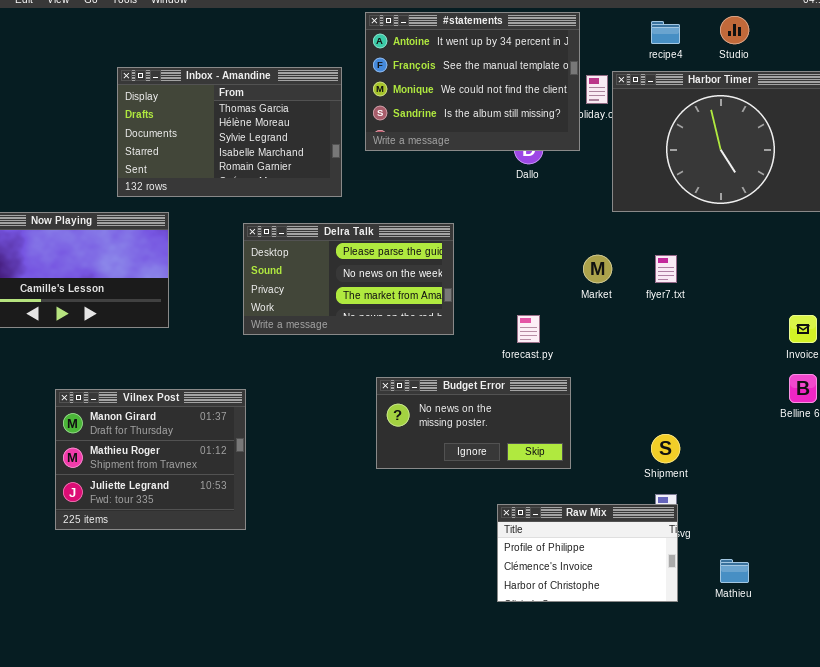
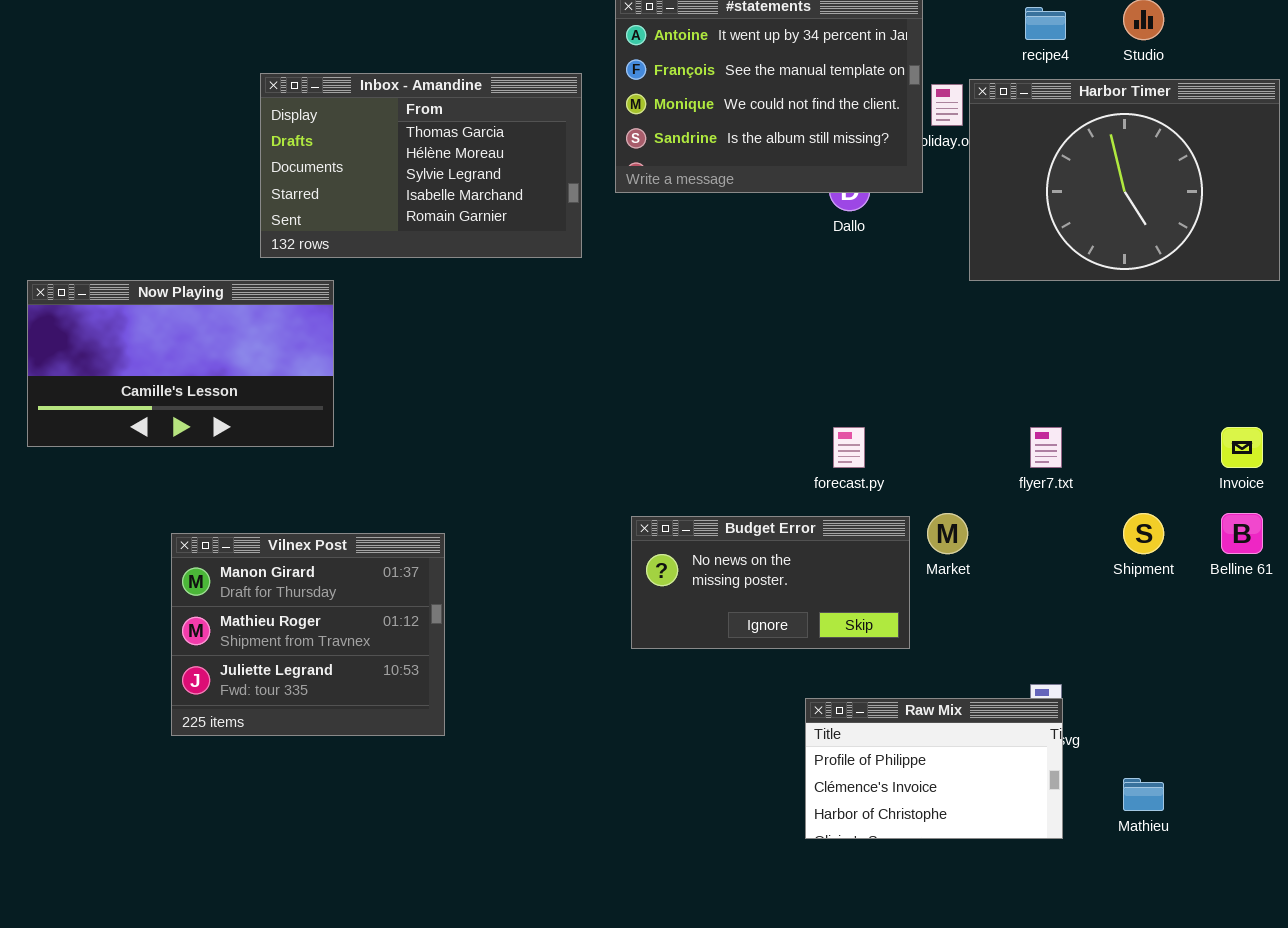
Delra Talk: [243,223,454,335] -> none, closed
Market: [583,255,612,283] -> [927,513,968,554], moved
flyer7.txt: [655,255,677,283] -> [1030,427,1062,468], moved
Shipment: [651,434,680,463] -> [1123,513,1164,554], moved

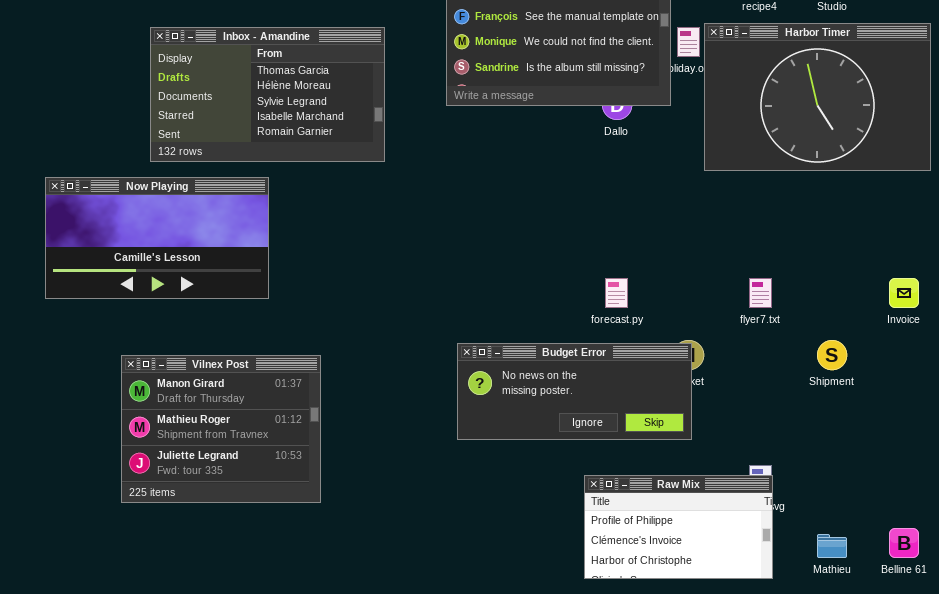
Inbox - Amandine: [260,73,582,258] -> [150,27,385,162], moved
Now Playing: [27,280,334,447] -> [45,177,269,299], moved
Belline 61: [1221,513,1263,554] -> [889,528,919,558], moved
Budget Error: [631,516,910,649] -> [457,343,692,440], resized

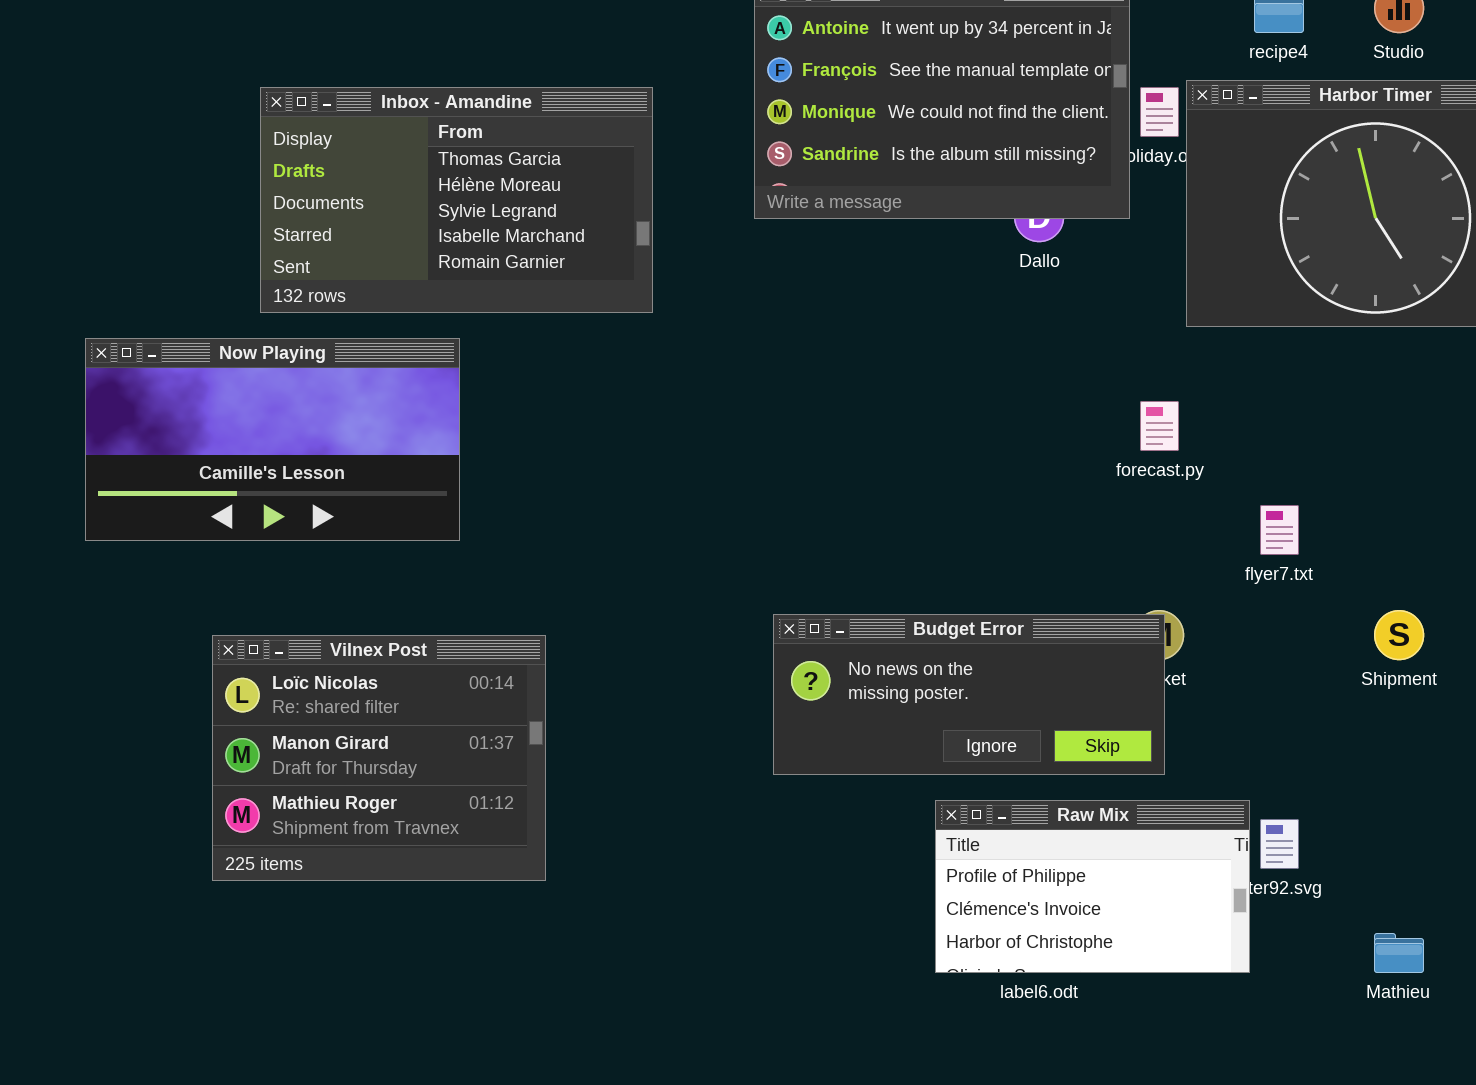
forecast.py: [605,278,628,308] -> [1140,401,1179,451], moved
Vilnex Post: [121,355,321,503] -> [212,635,546,881], scrolled up 1 row
Raw Mix: [584,475,773,579] -> [935,800,1250,973], moved

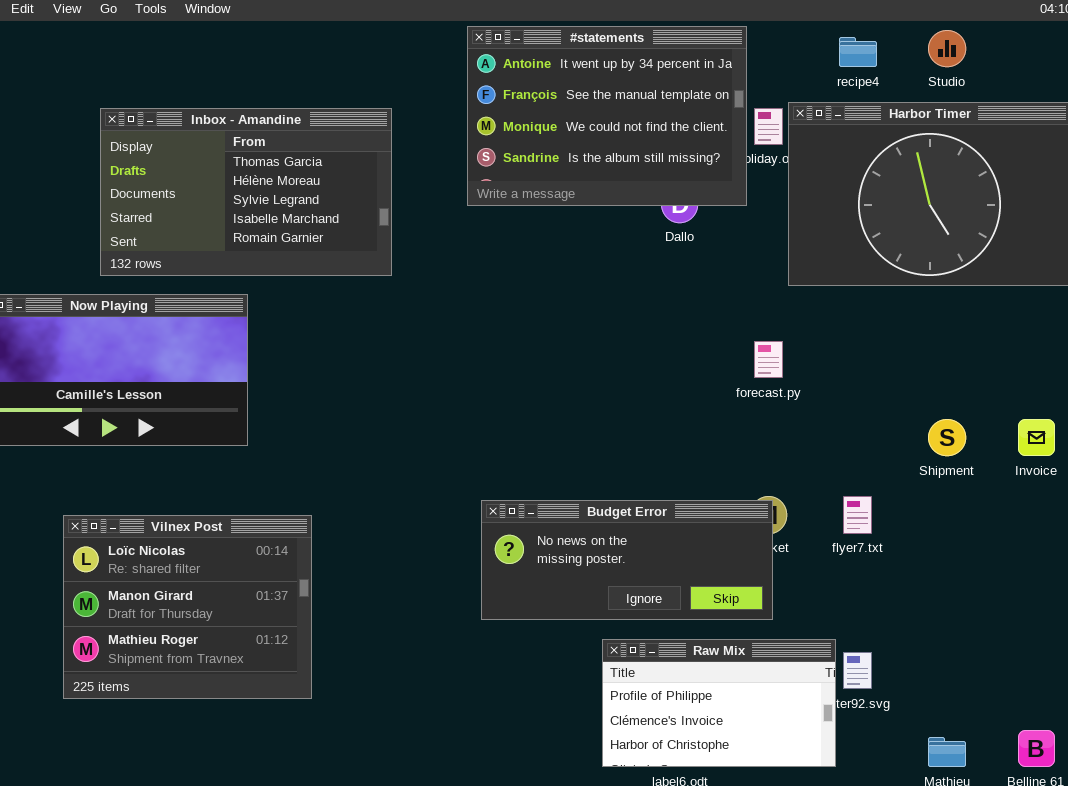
flyer7.txt: [1260,505,1299,555] -> [843,496,872,534], moved
Shipment: [1374,610,1424,660] -> [928,419,966,456], moved

